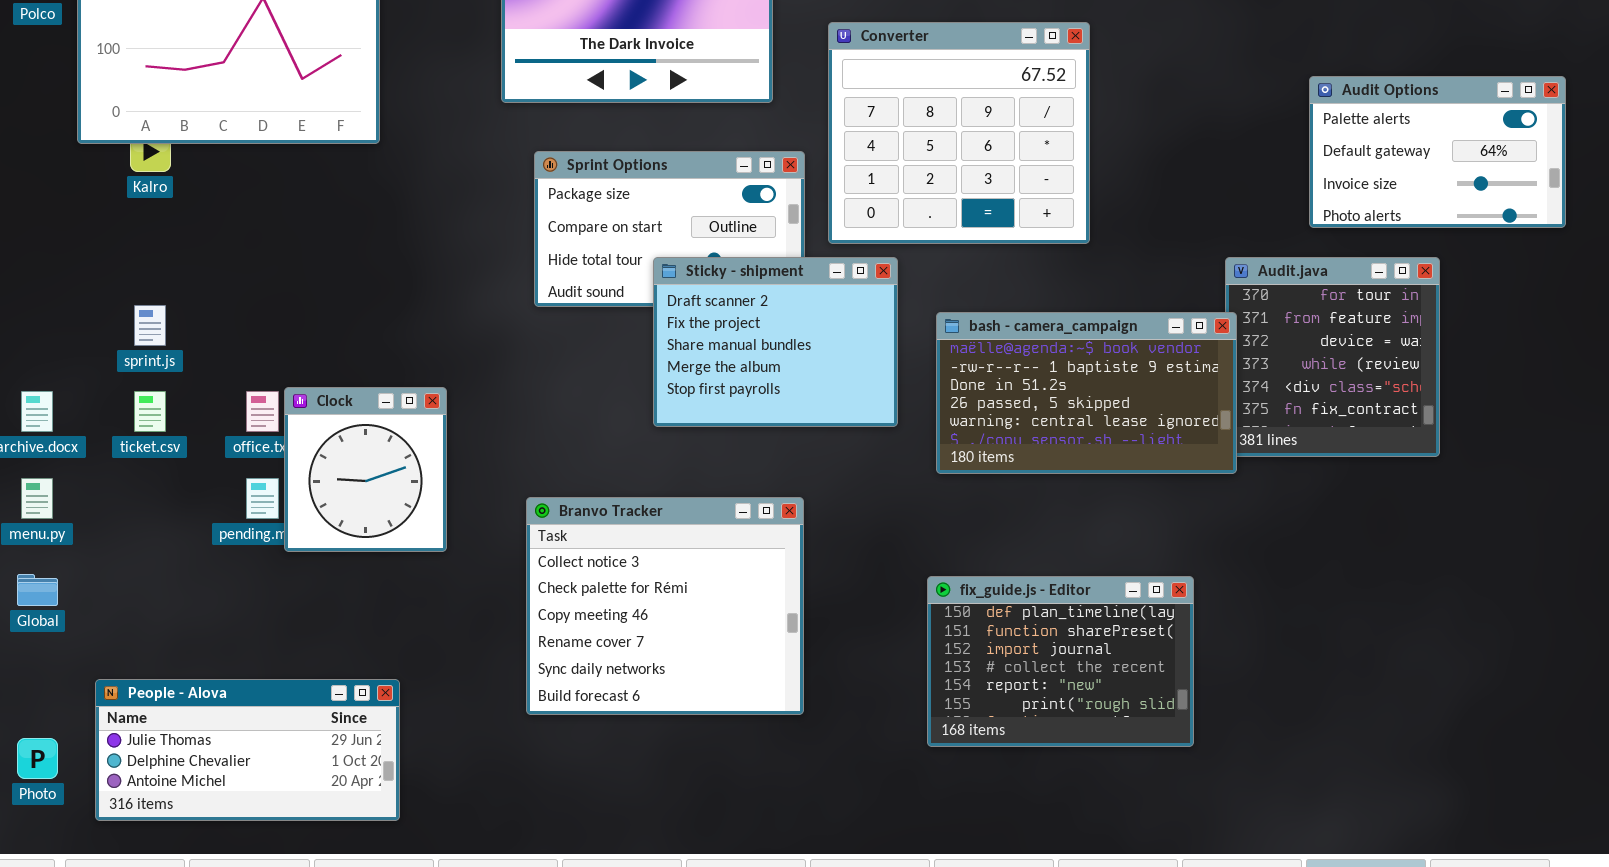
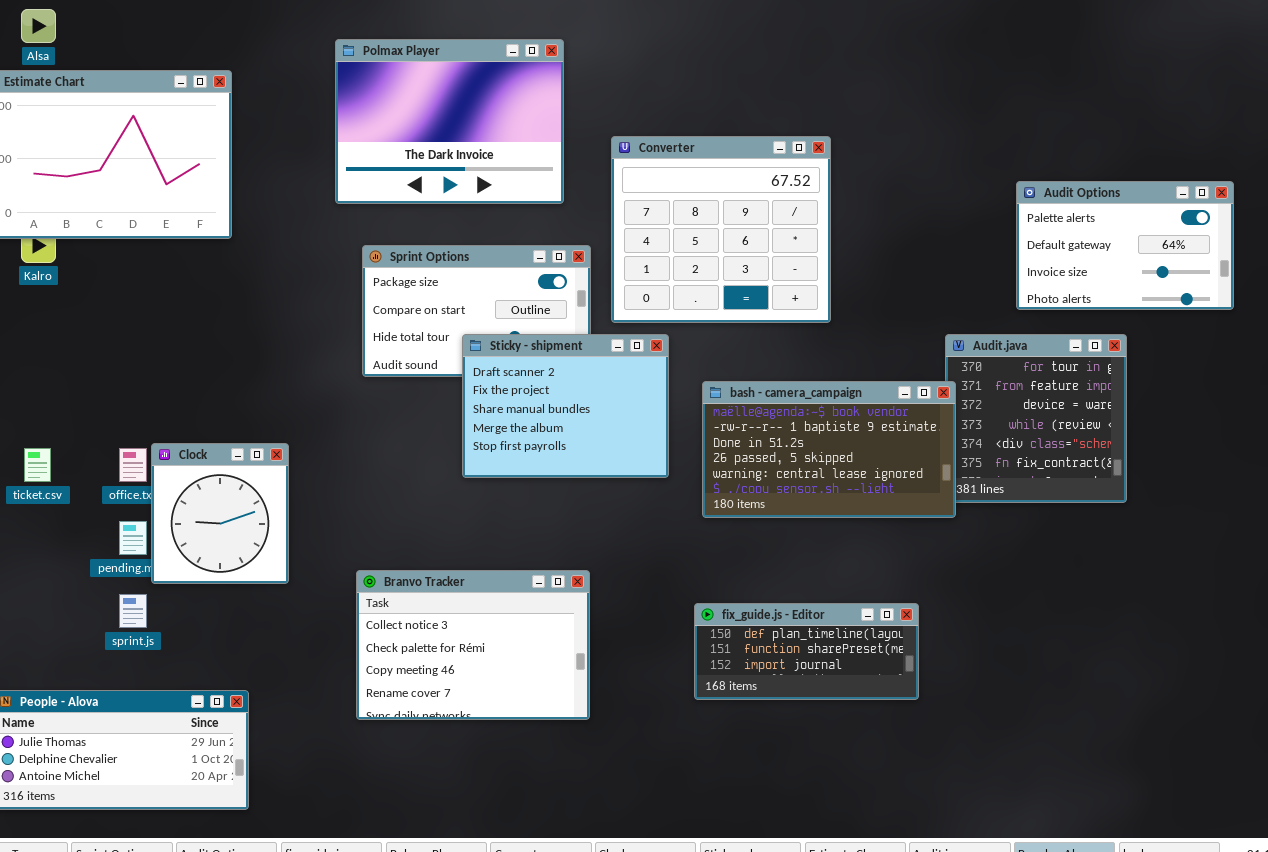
sprint.js: [134,305,166,346] -> [119,594,147,628], moved
Branvo Tracker: [526,497,804,715] -> [356,570,590,720], resized
fix_guide.js - Editor: [927,576,1194,747] -> [694,603,919,700], resized

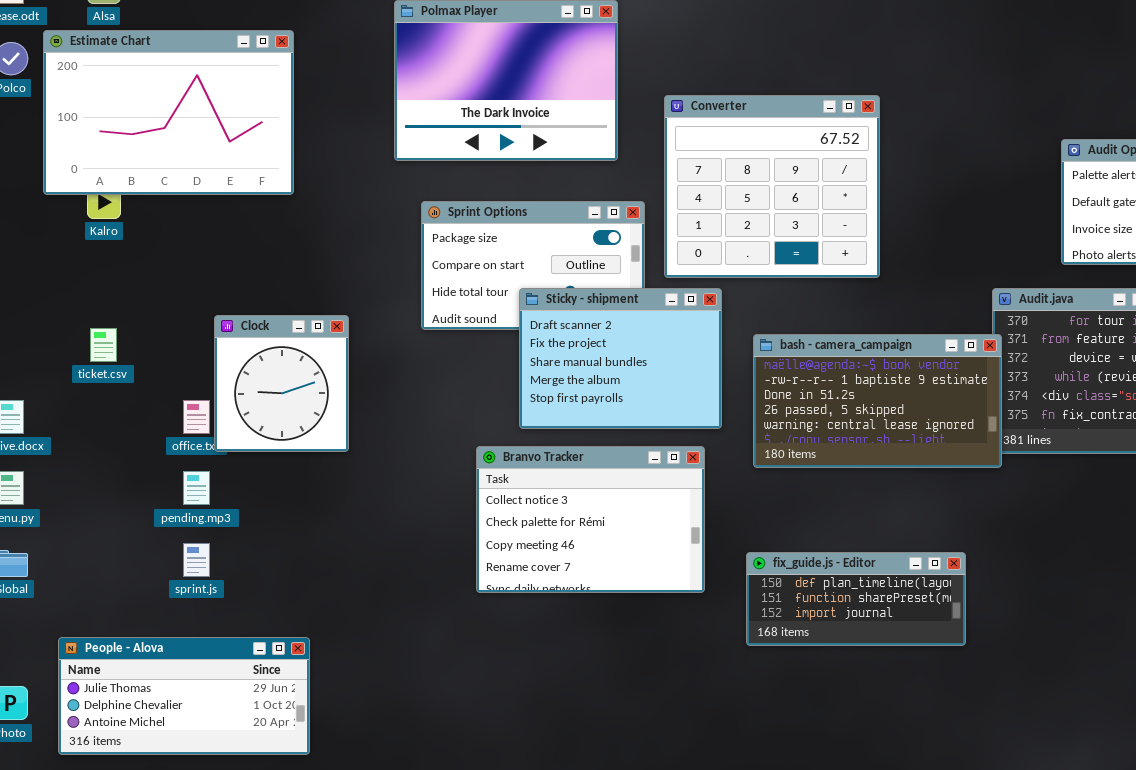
Clock: [151,443,289,584] -> [214,315,349,452], moved
ticket.csv: [24,448,51,482] -> [90,328,117,362], moved
Branvo Tracker: [356,570,590,720] -> [476,446,705,593], moved

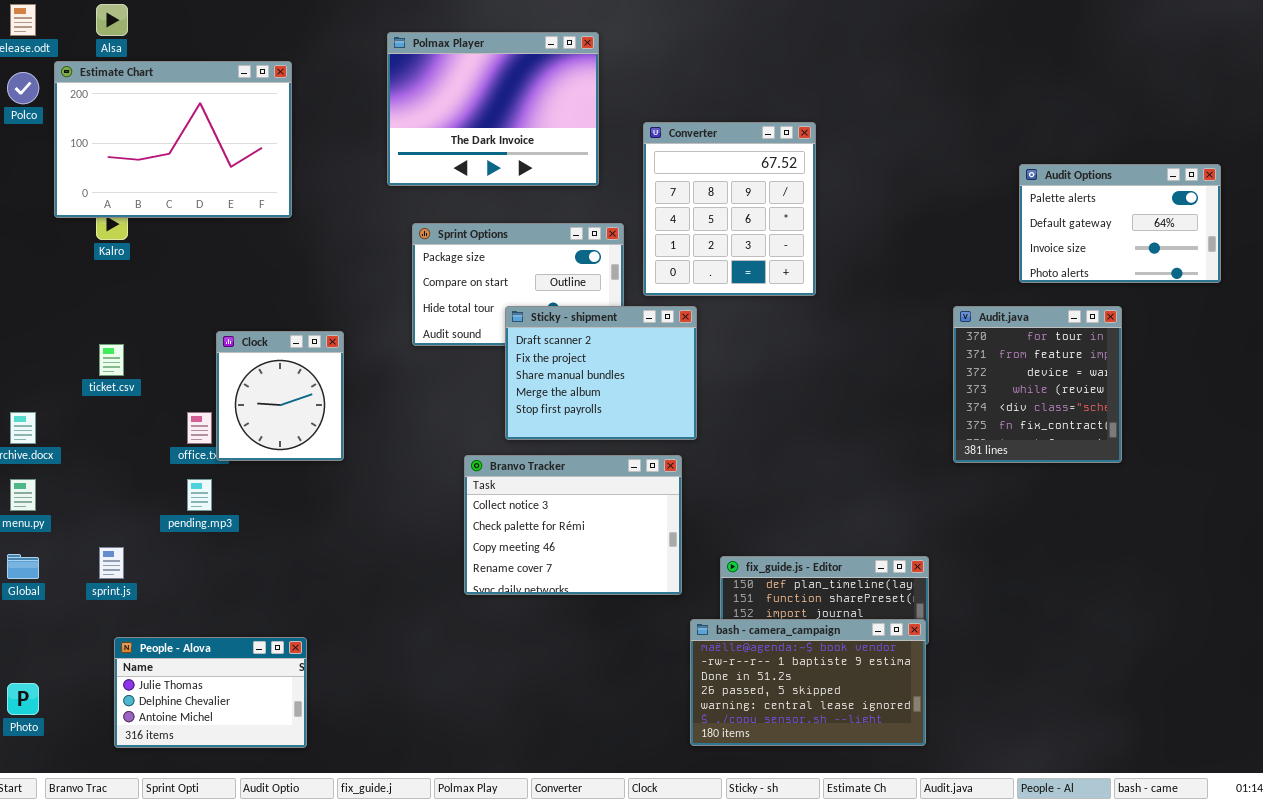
Converter: [664,95,880,278] -> [643,122,816,296], resized
bash - camera_campaign: [753,334,1002,468] -> [690,619,926,746], moved
sprint.js: [183,543,210,577] -> [99,547,124,579], moved
People - Alova: [58,637,310,755] -> [114,637,307,748], resized

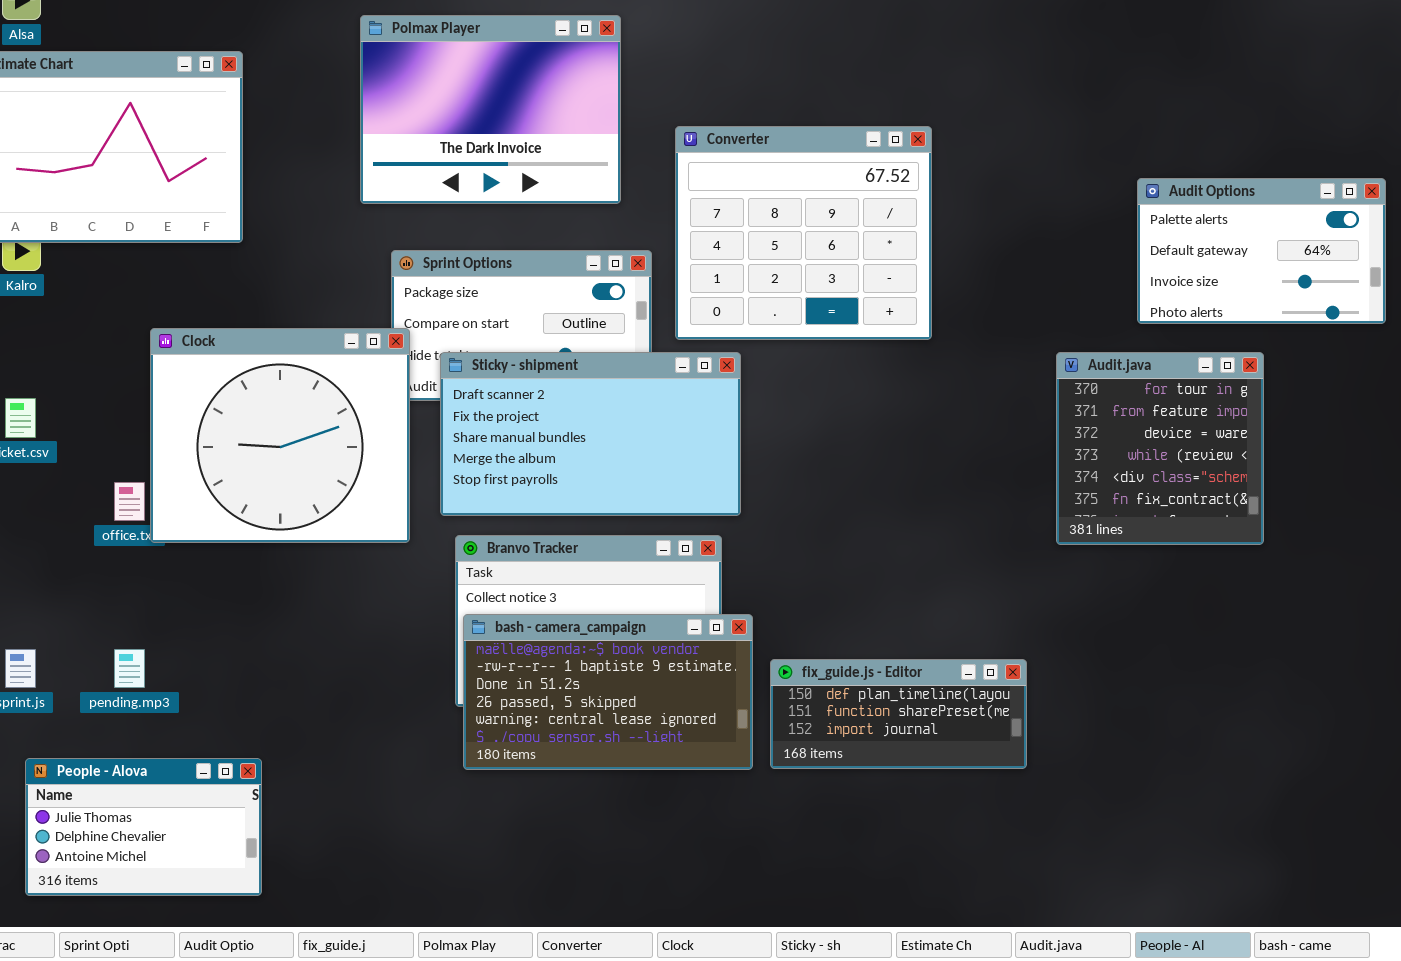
Converter: [643,122,816,296] -> [675,126,932,340], resized
Sticky - shipment: [505,306,697,440] -> [440,352,741,516], resized
Clock: [216,331,344,461] -> [150,328,410,543], resized
pending.mp3: [187,479,212,511] -> [114,649,145,688], moved
bash - camera_campaign: [690,619,926,746] -> [463,614,753,770], moved

